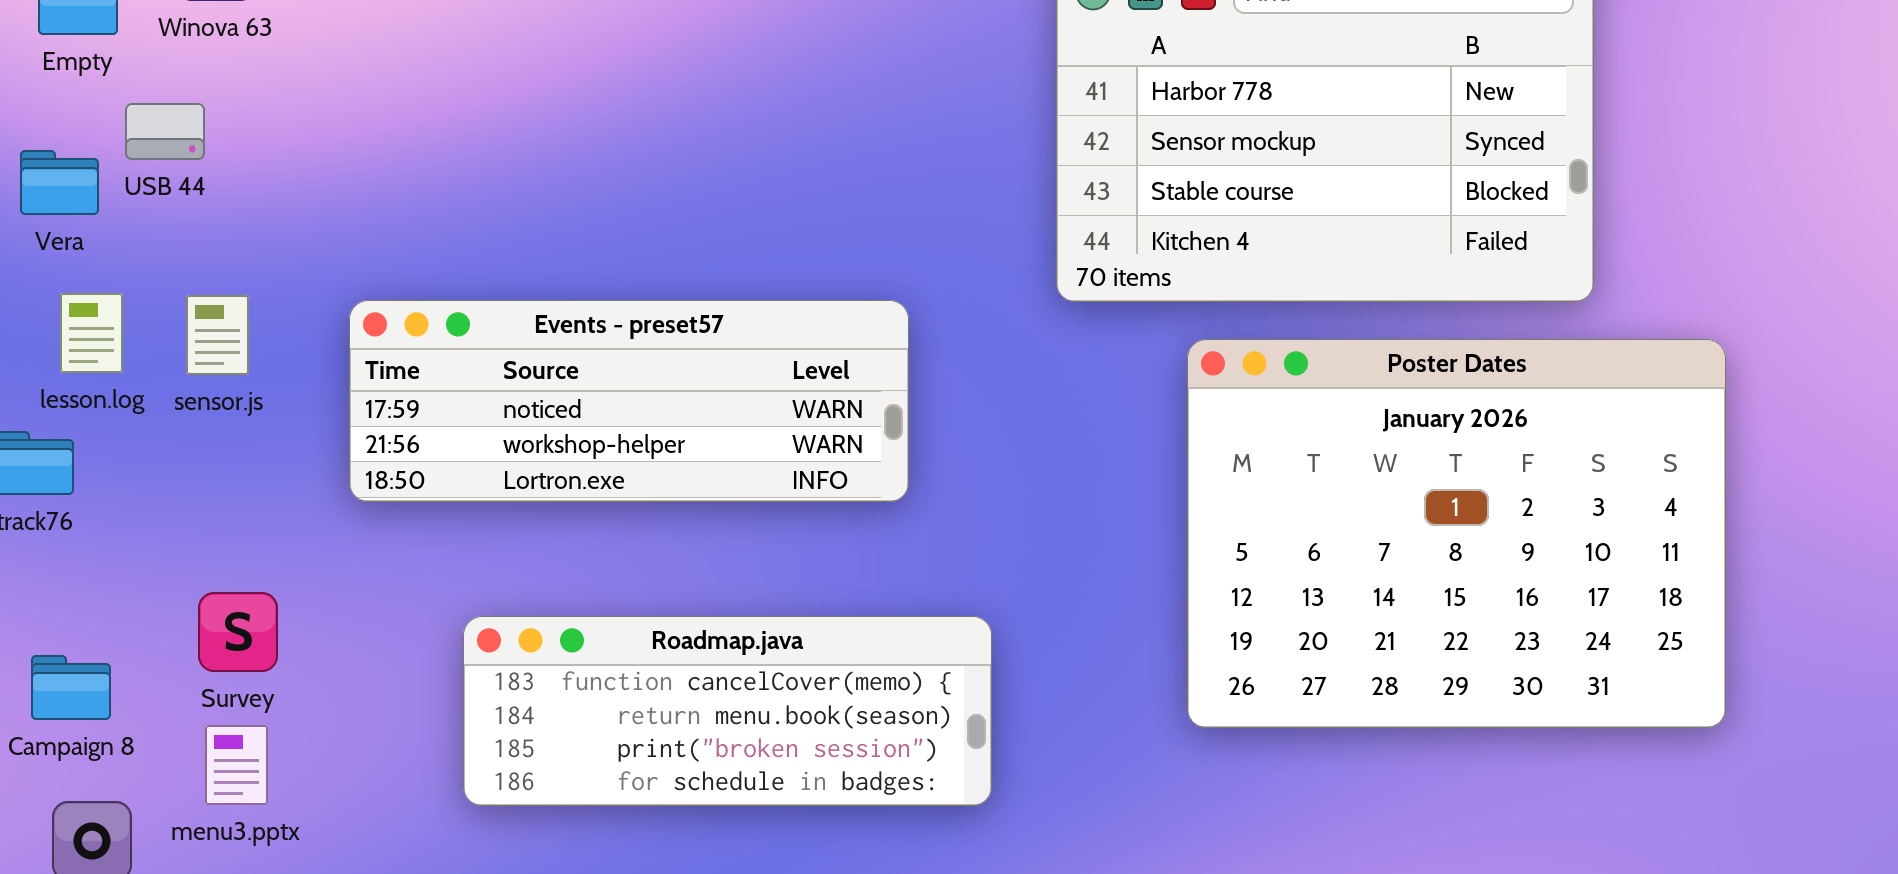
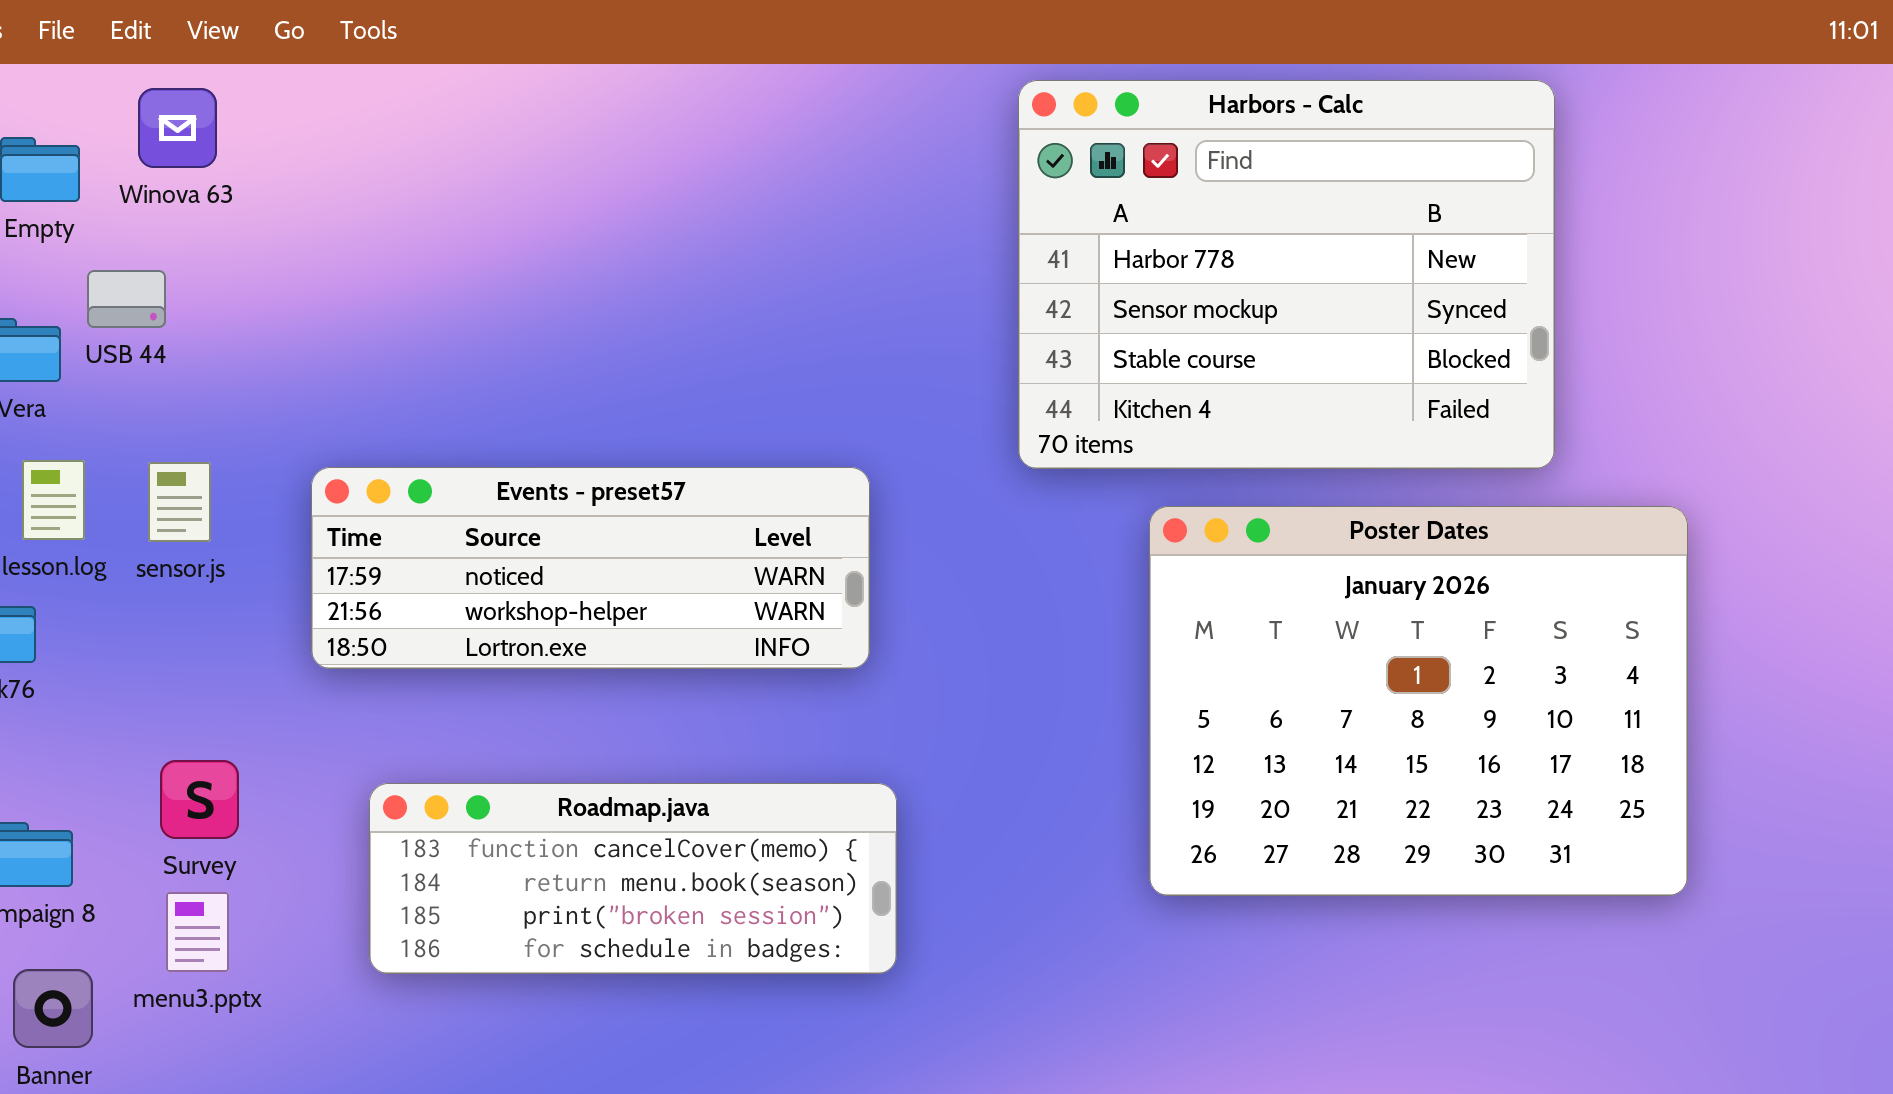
Roadmap.java: [463,616,992,806] -> [369,783,897,974], moved

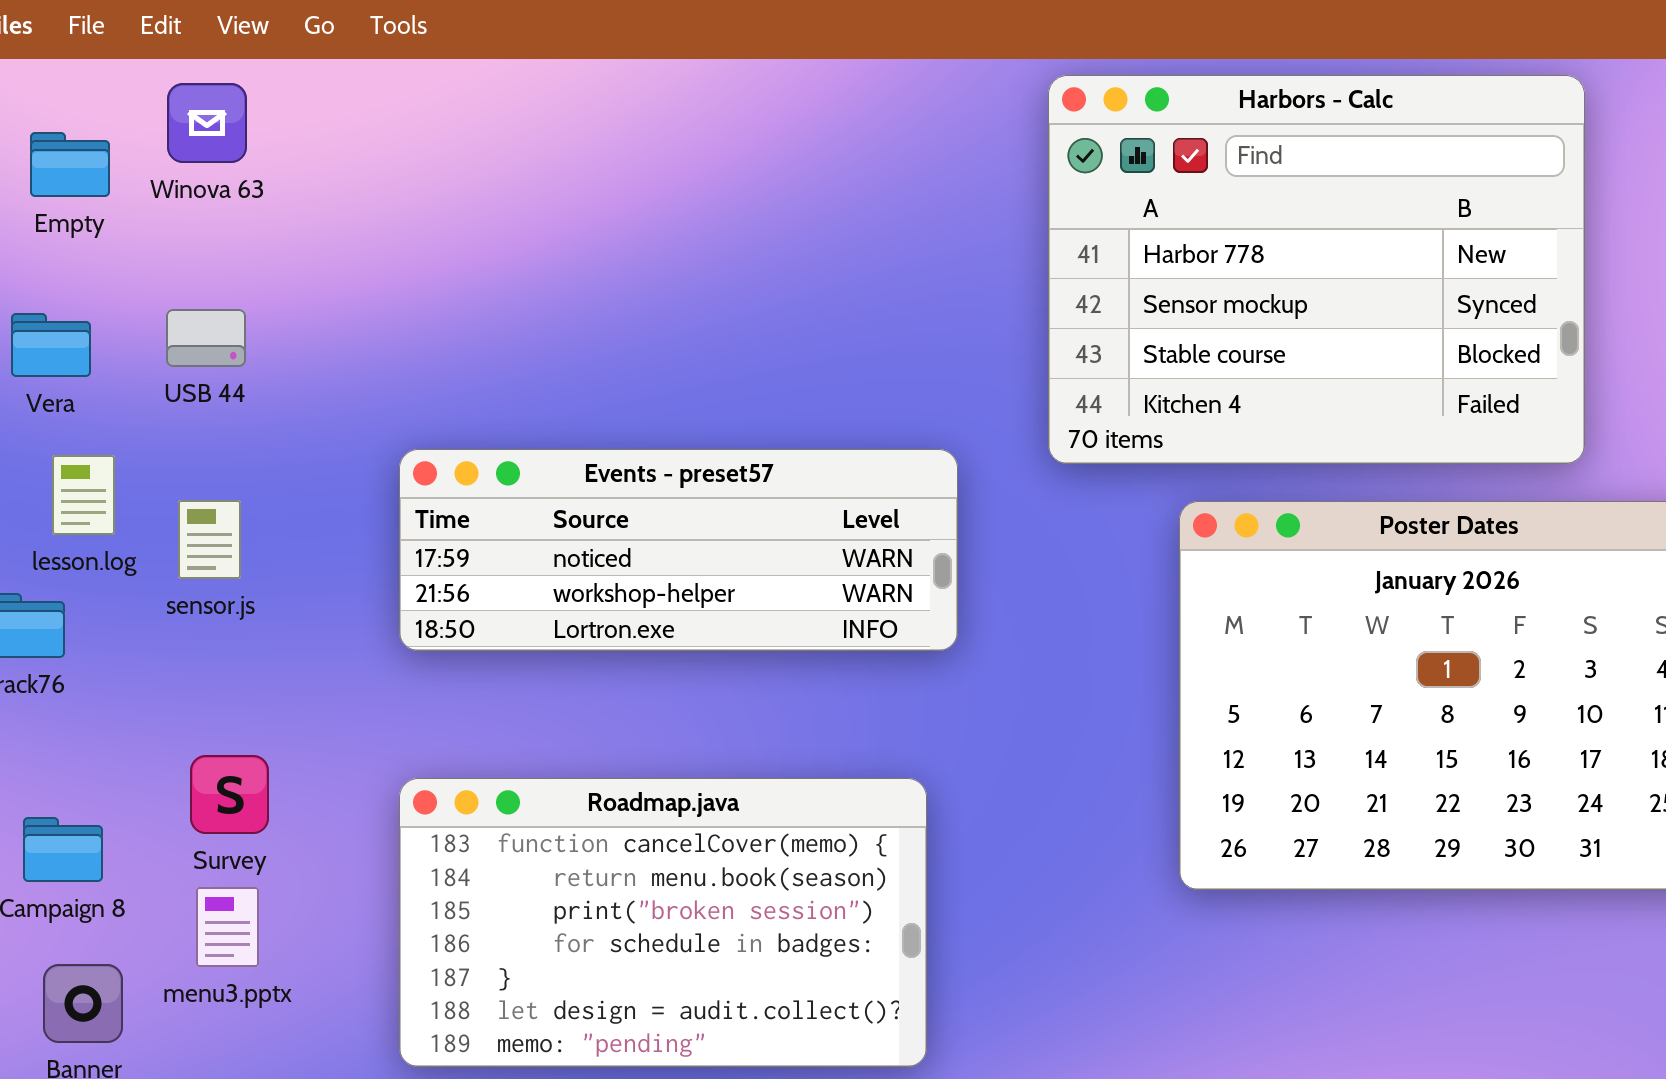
USB 44: [87,270,166,328] -> [166,309,246,367], moved
sensor.js: [148,462,211,542] -> [178,500,241,579], moved
Events - preset57: [311,467,870,669] -> [399,449,958,651], moved
Roadmap.java: [369,783,897,974] -> [399,778,927,1067], resized

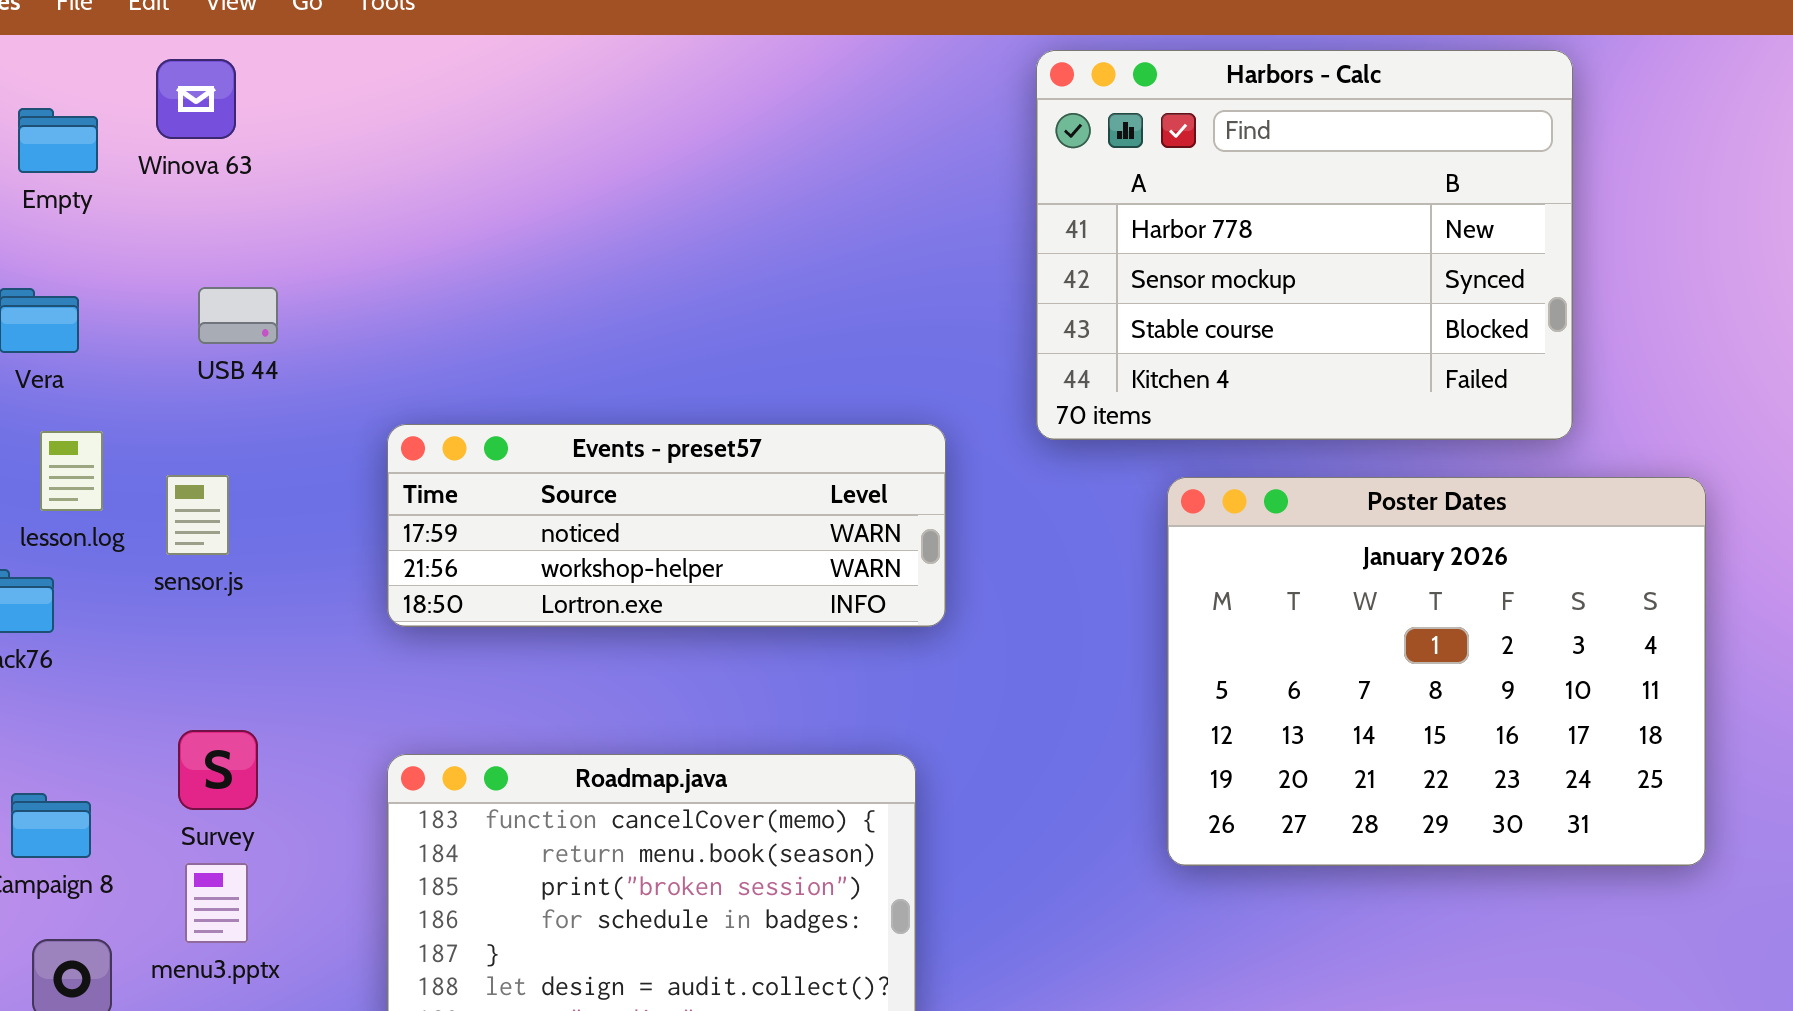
USB 44: [166,309,246,367] -> [198,287,278,344], moved

